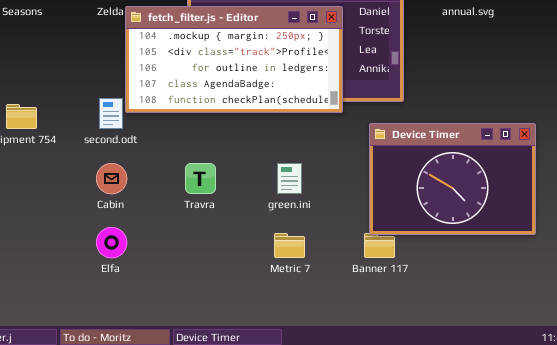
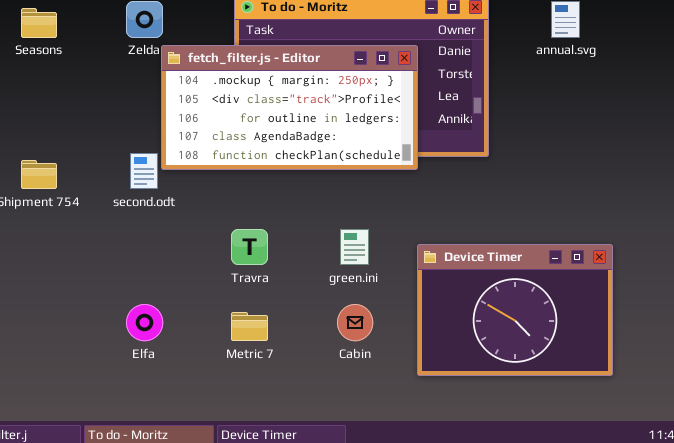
Device Timer: [369,123,536,235] -> [417,244,613,376], moved
Cabin: [96,163,127,194] -> [337,304,373,341], moved
Metric 7: [274,233,305,258] -> [231,312,268,341], moved

